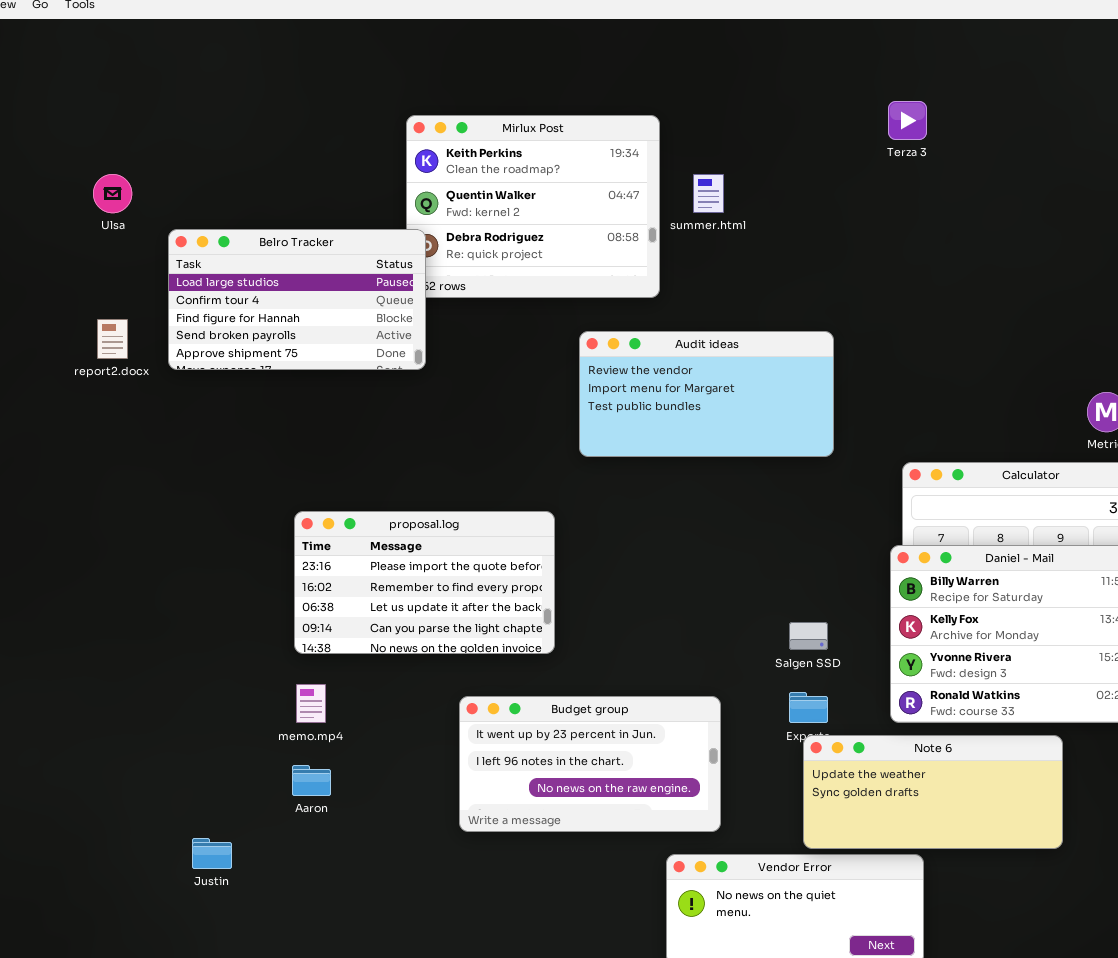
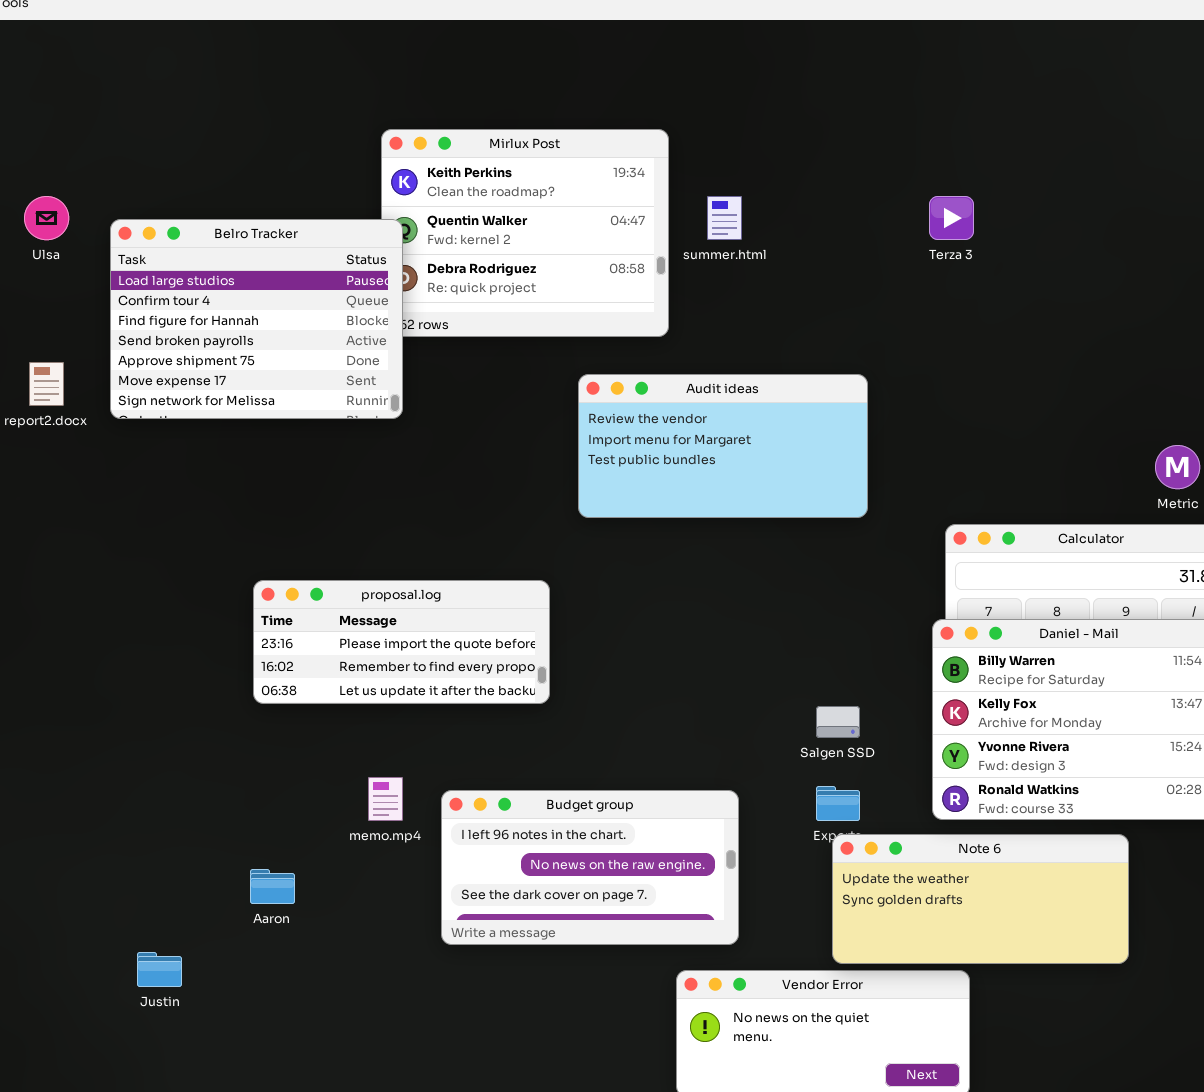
Terza 3: [888,101,927,140] -> [929,196,974,240], moved
Belro Tracker: [168,229,426,370] -> [110,219,403,419], resized
proposal.log: [294,511,555,654] -> [253,580,550,704], resized
memo.mp4: [296,684,326,723] -> [368,777,403,821], moved
Budget group: [459,696,721,832] -> [441,790,739,945], scrolled down 1 row

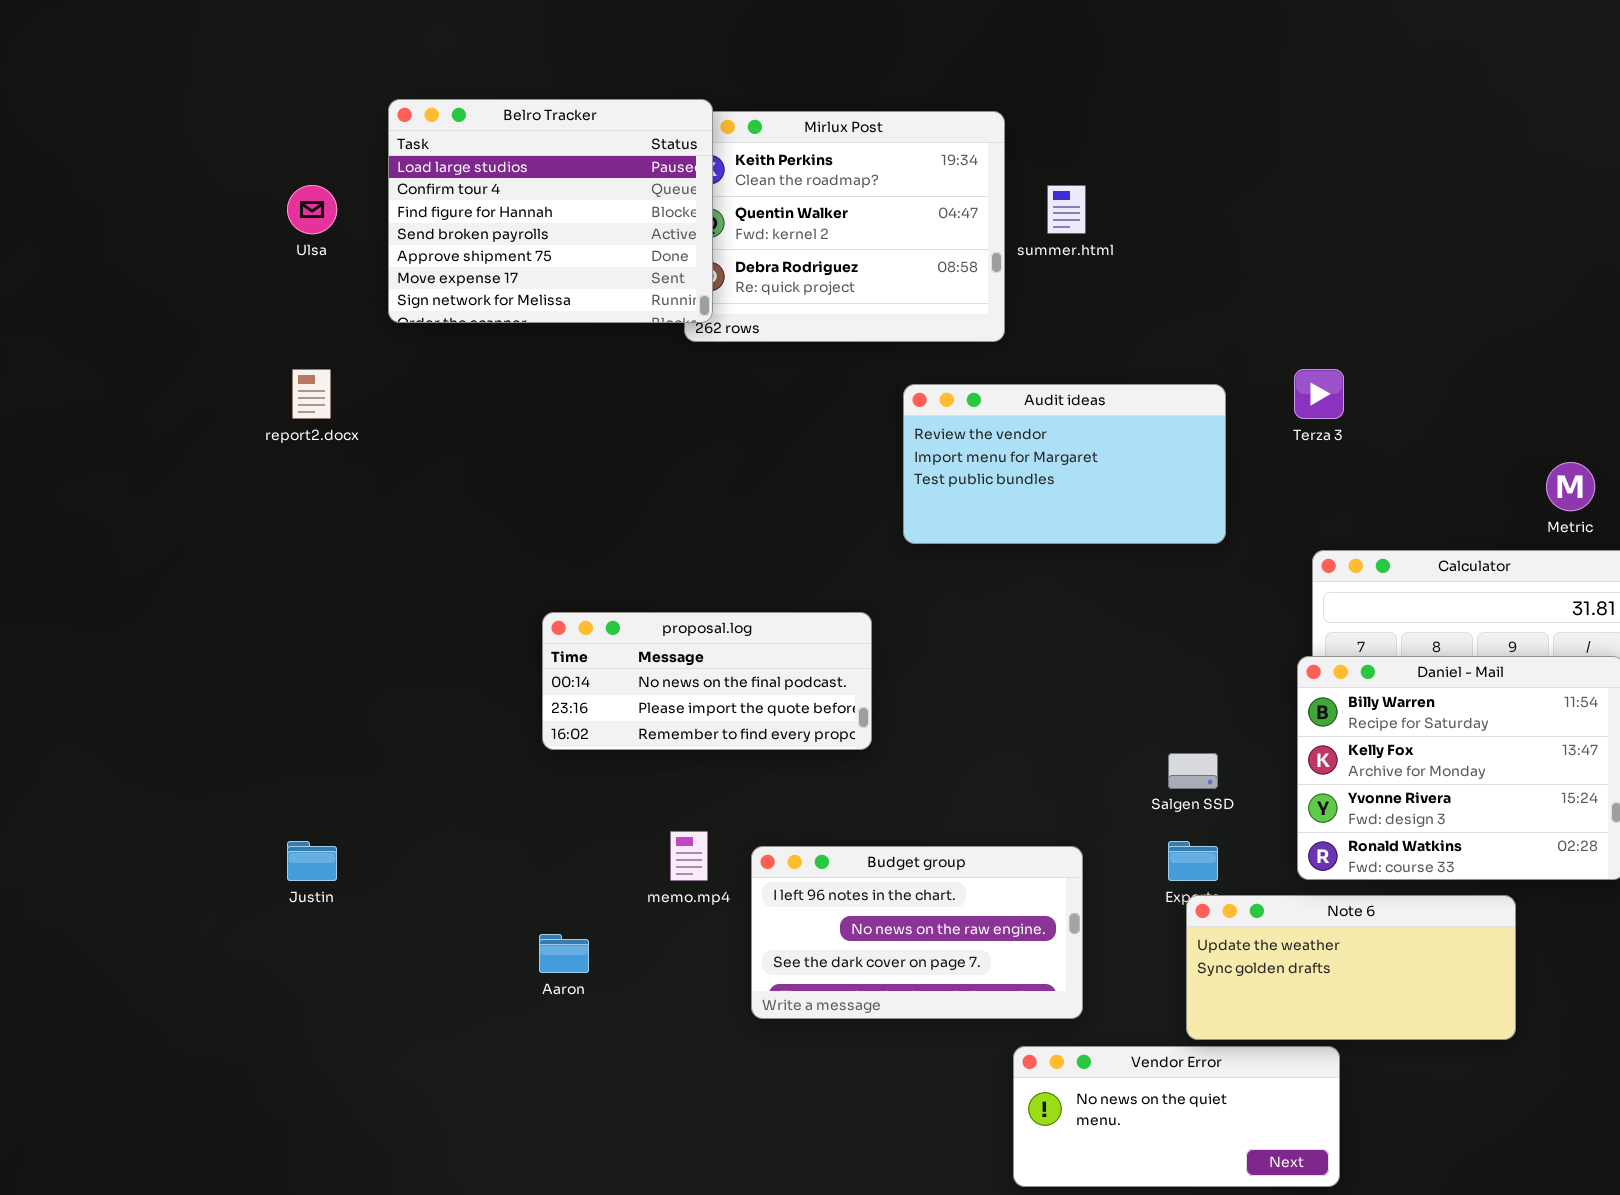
Terza 3: [929,196,974,240] -> [1294,369,1344,419], moved
Belro Tracker: [110,219,403,419] -> [388,99,713,323], moved
proposal.log: [253,580,550,704] -> [542,612,872,750], scrolled up 1 row
Justin: [137,952,182,987] -> [287,841,337,881], moved

